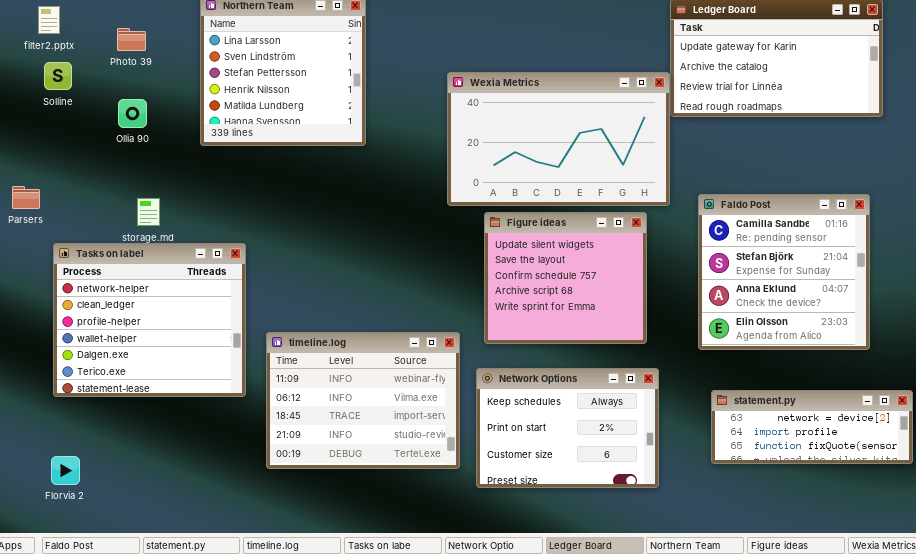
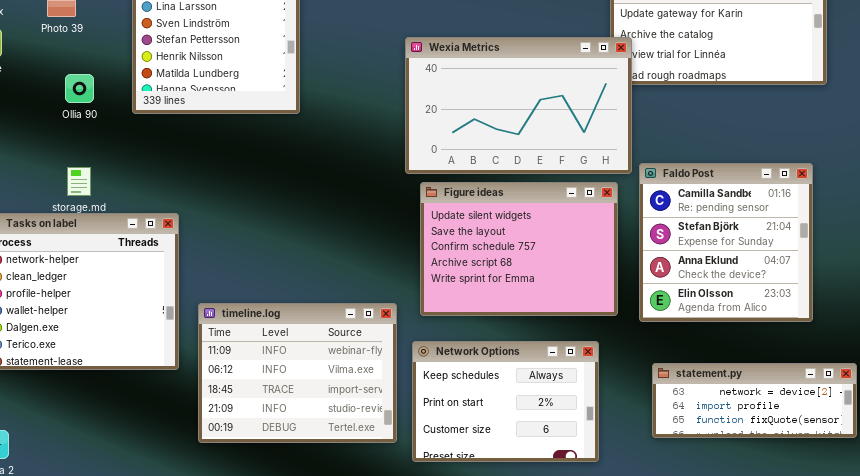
Wexia Metrics: [447,72,670,206] -> [405,37,632,174], moved
Ollia 90: [118,99,147,128] -> [65,74,94,103], moved
Figure ideas: [484,212,647,344] -> [420,182,618,316], resized

